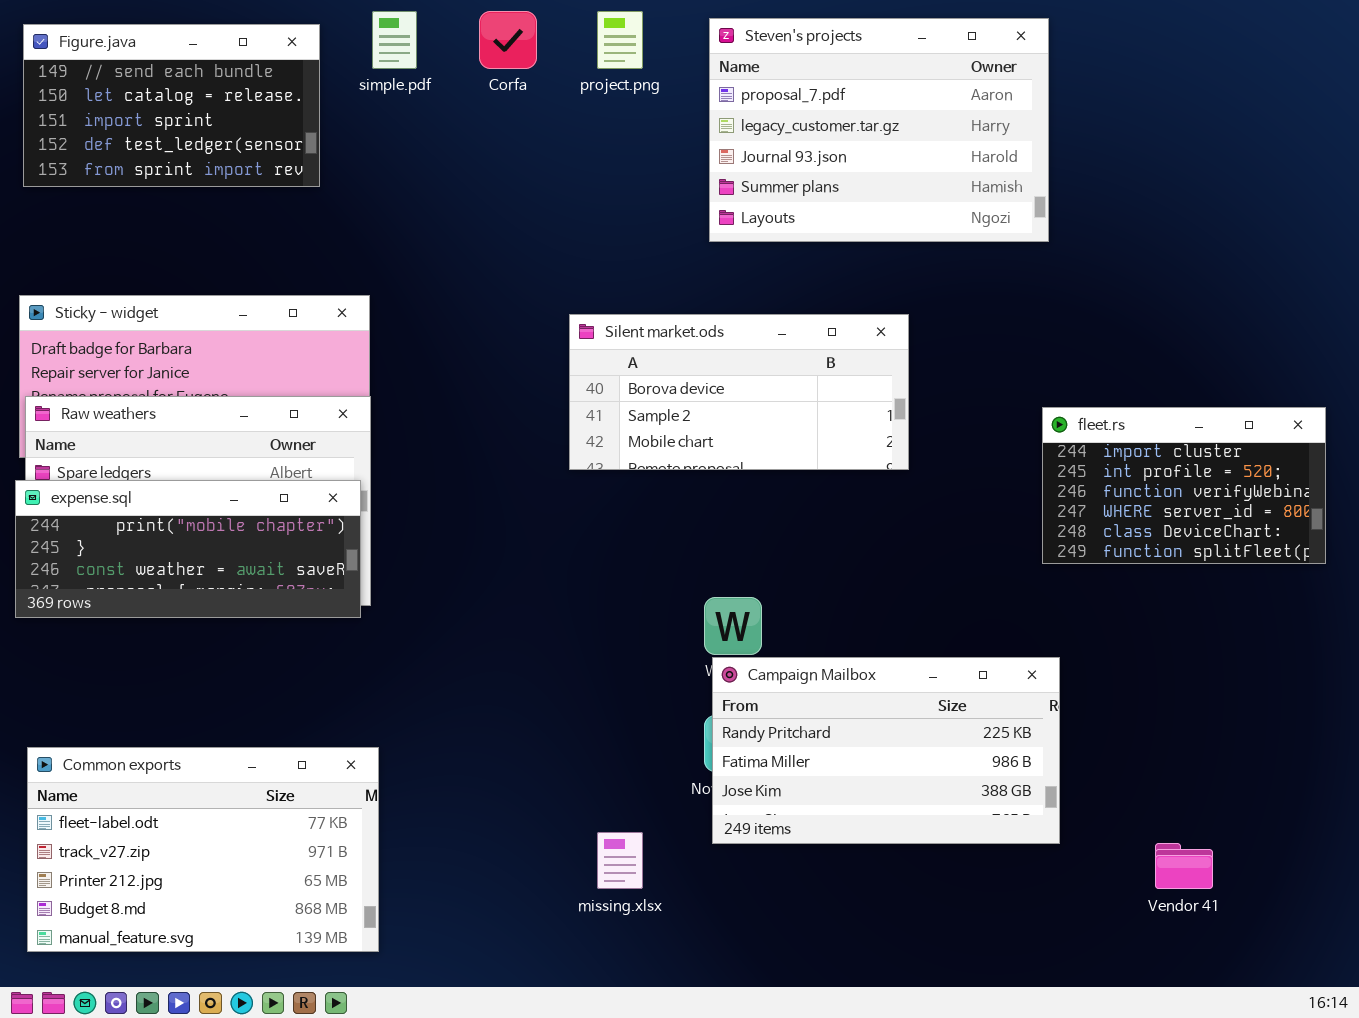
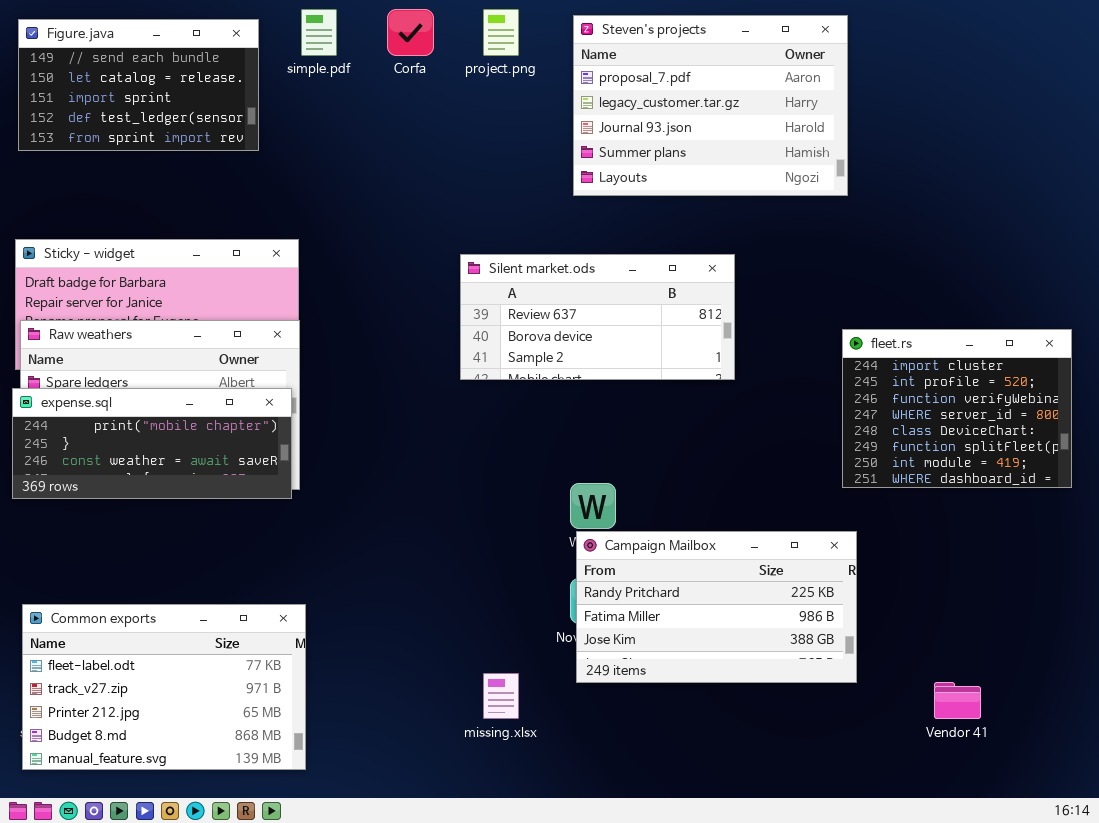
Silent market.ods: [569,314,909,470] -> [460,254,735,380], scrolled up 1 row
fleet.rs: [1042,407,1326,564] -> [842,329,1072,488], resized

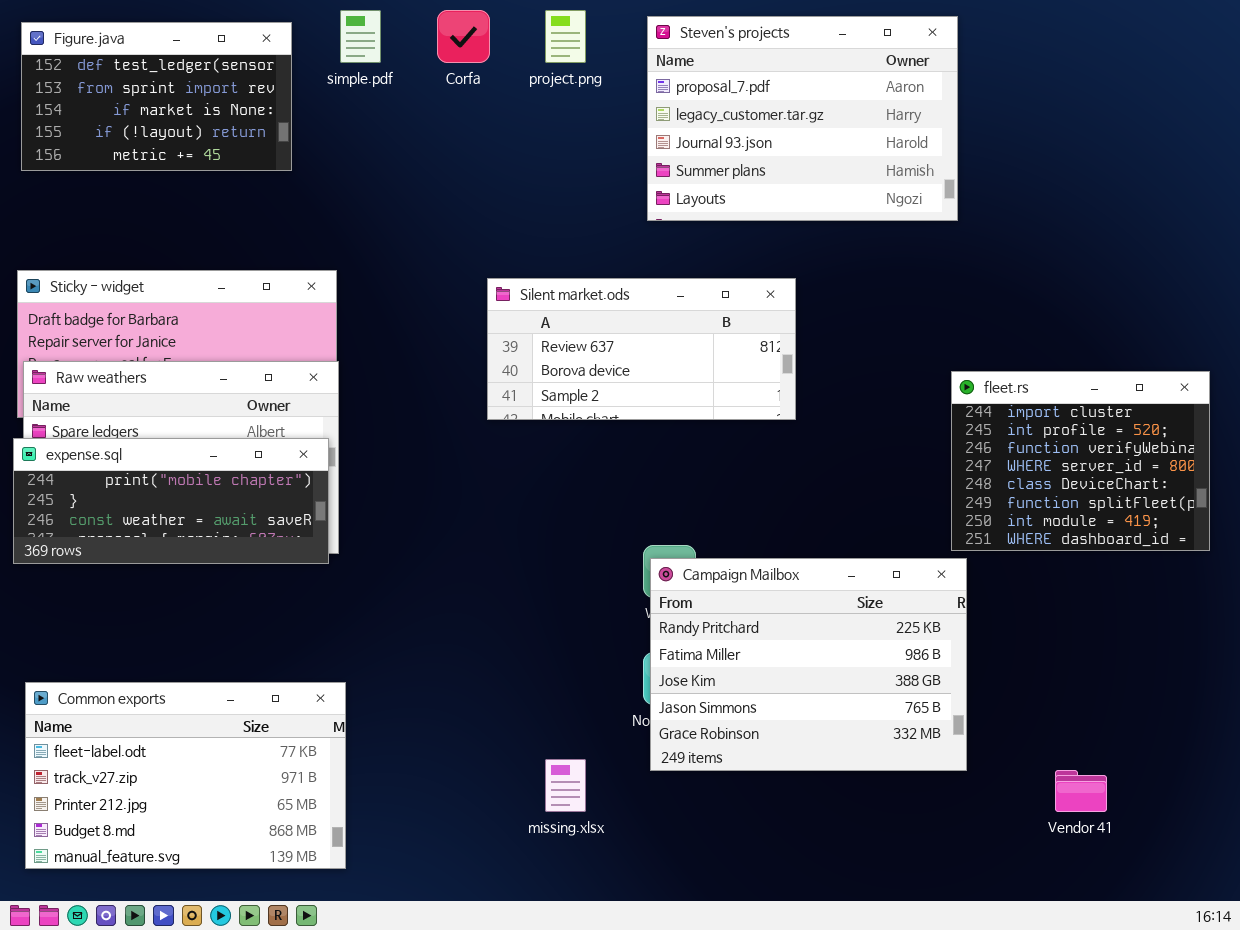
Figure.java: [18,19,259,151] -> [21,22,292,171], scrolled down 3 rows
Silent market.ods: [460,254,735,380] -> [487,278,796,420], moved
Campaign Mailbox: [576,531,857,683] -> [650,558,967,771], resized

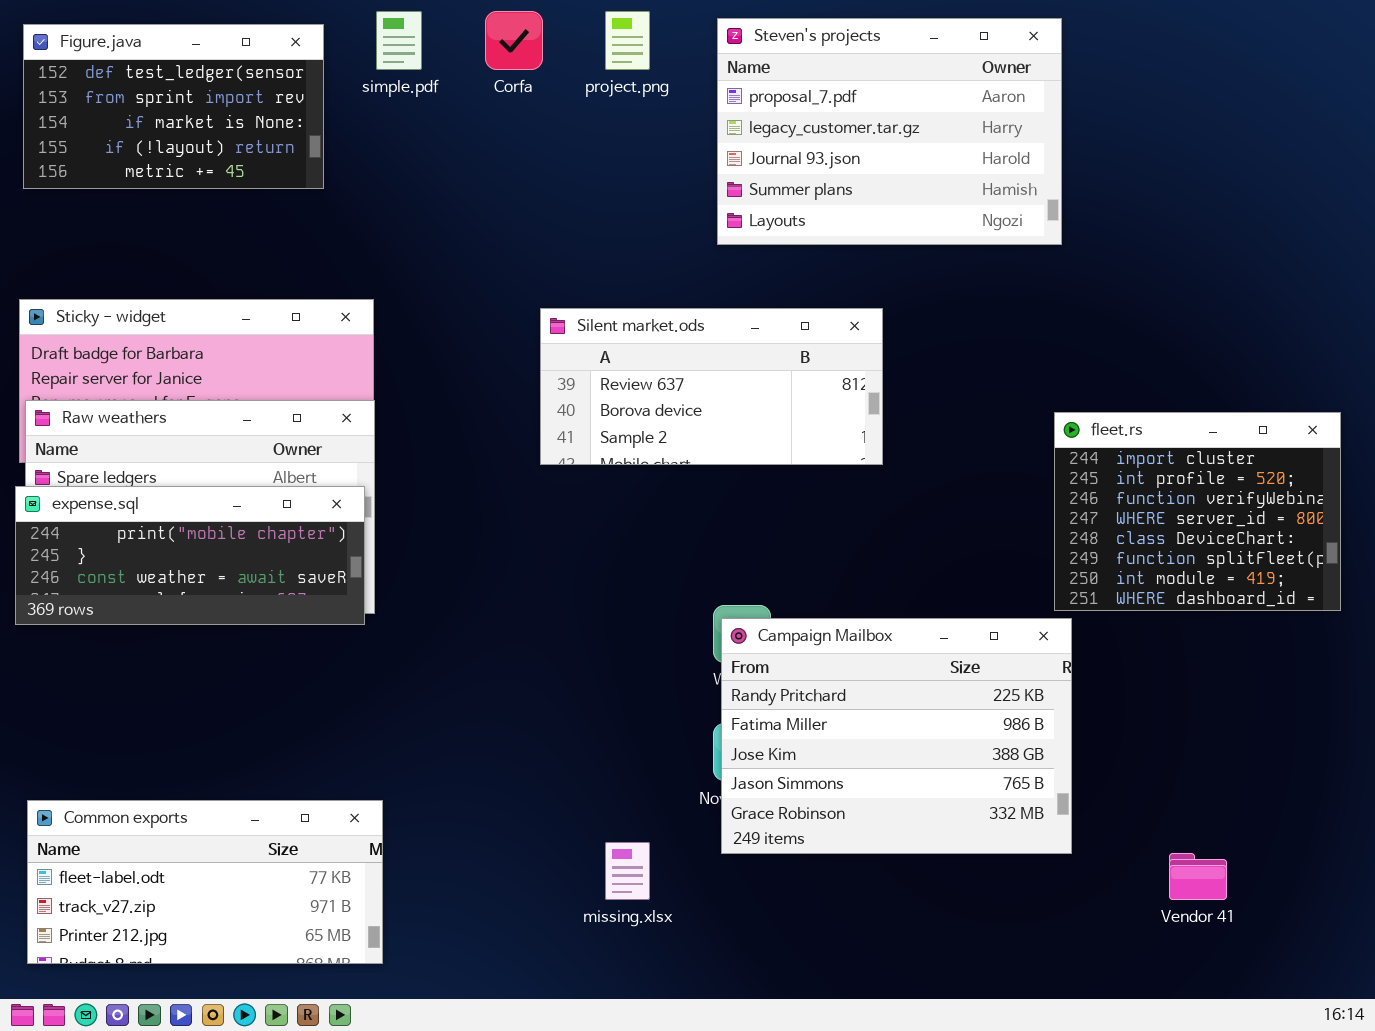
Common exports: [25,682,346,869] -> [27,800,383,964], resized

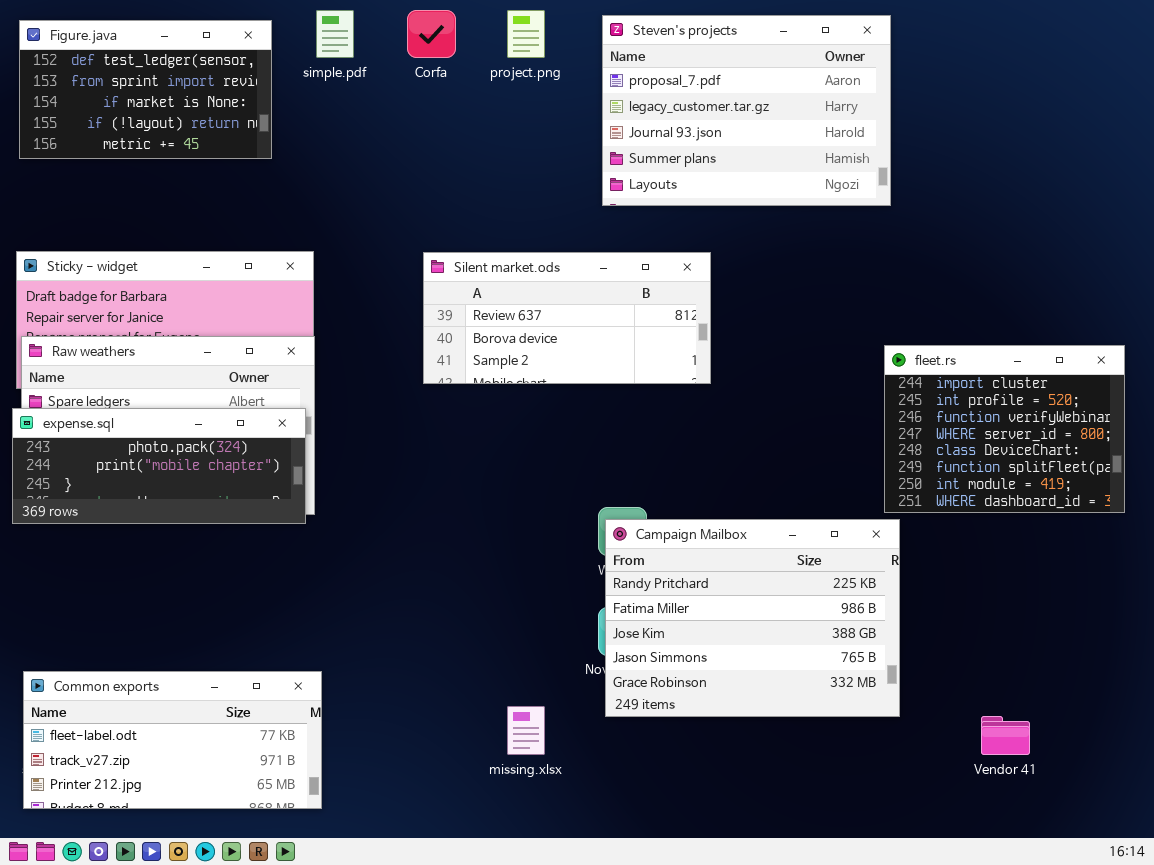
Silent market.ods: [540,308,883,465] -> [423,252,711,384], moved
expense.sql: [15,486,365,625] -> [12,408,306,524], scrolled up 1 row

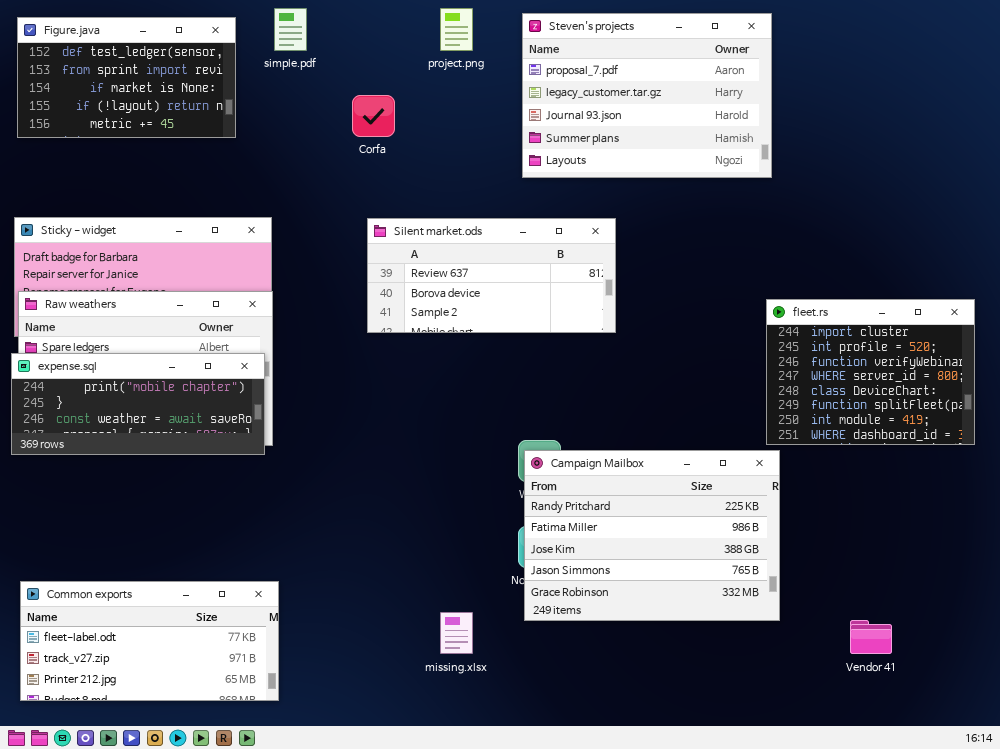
Corfa: [407,10,456,58] -> [352,95,395,137], moved
expense.sql: [12,408,306,524] -> [11,353,265,455], scrolled down 1 row

